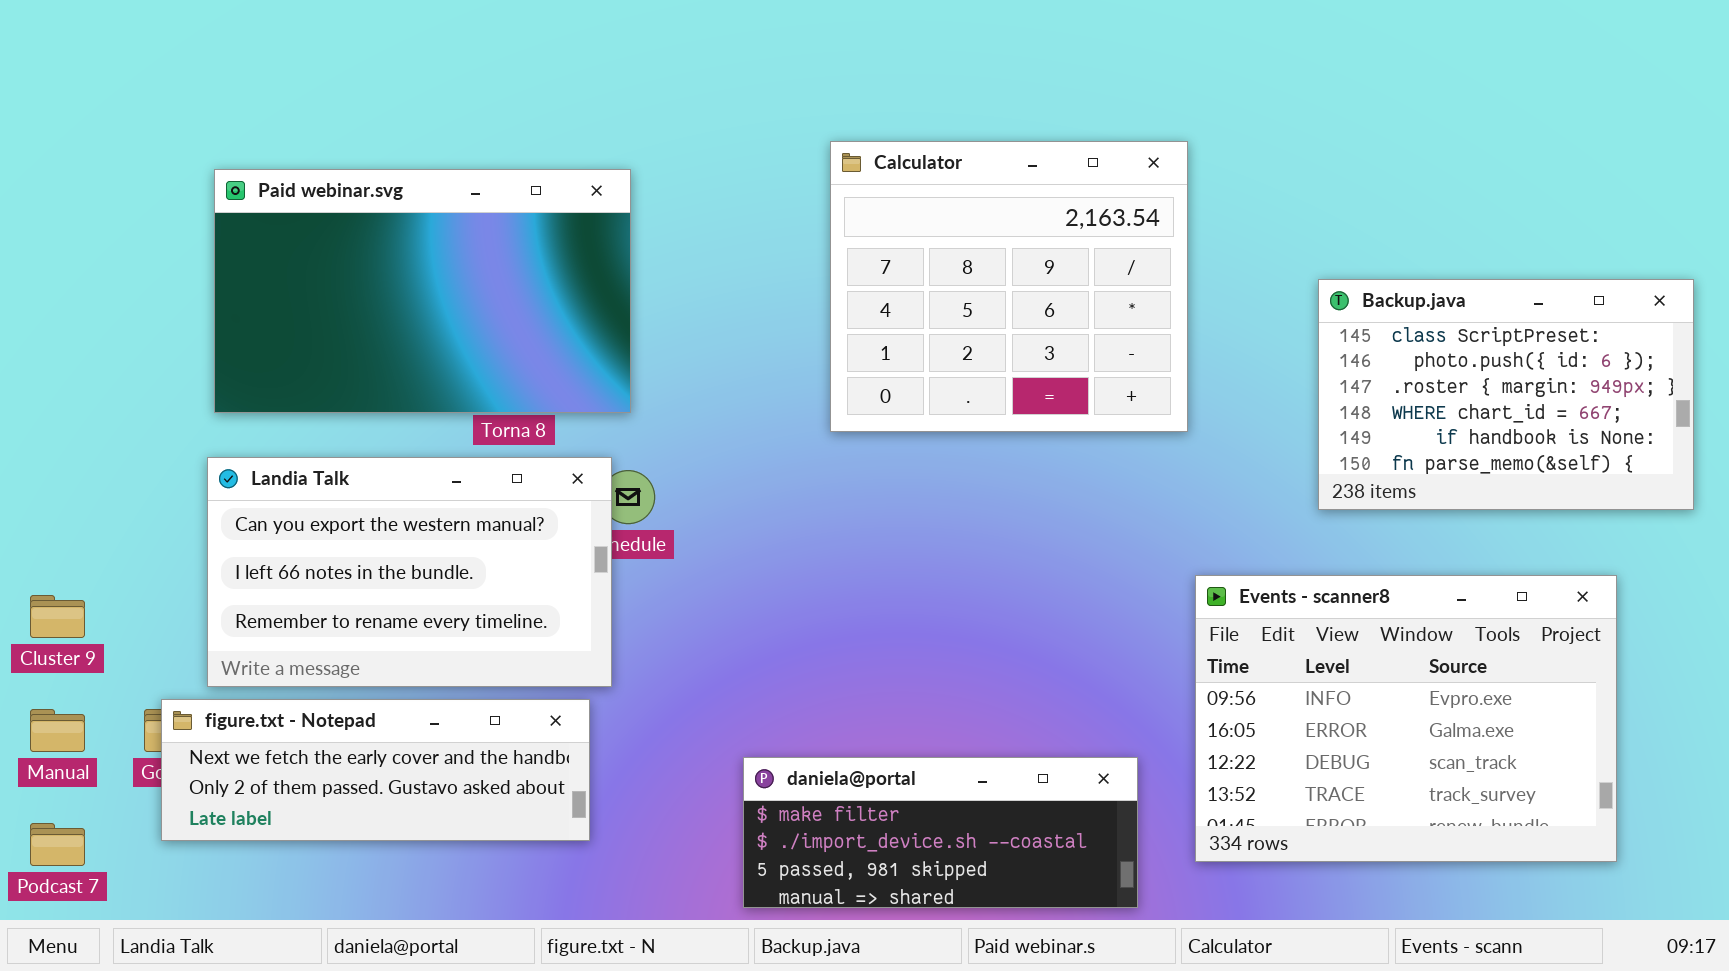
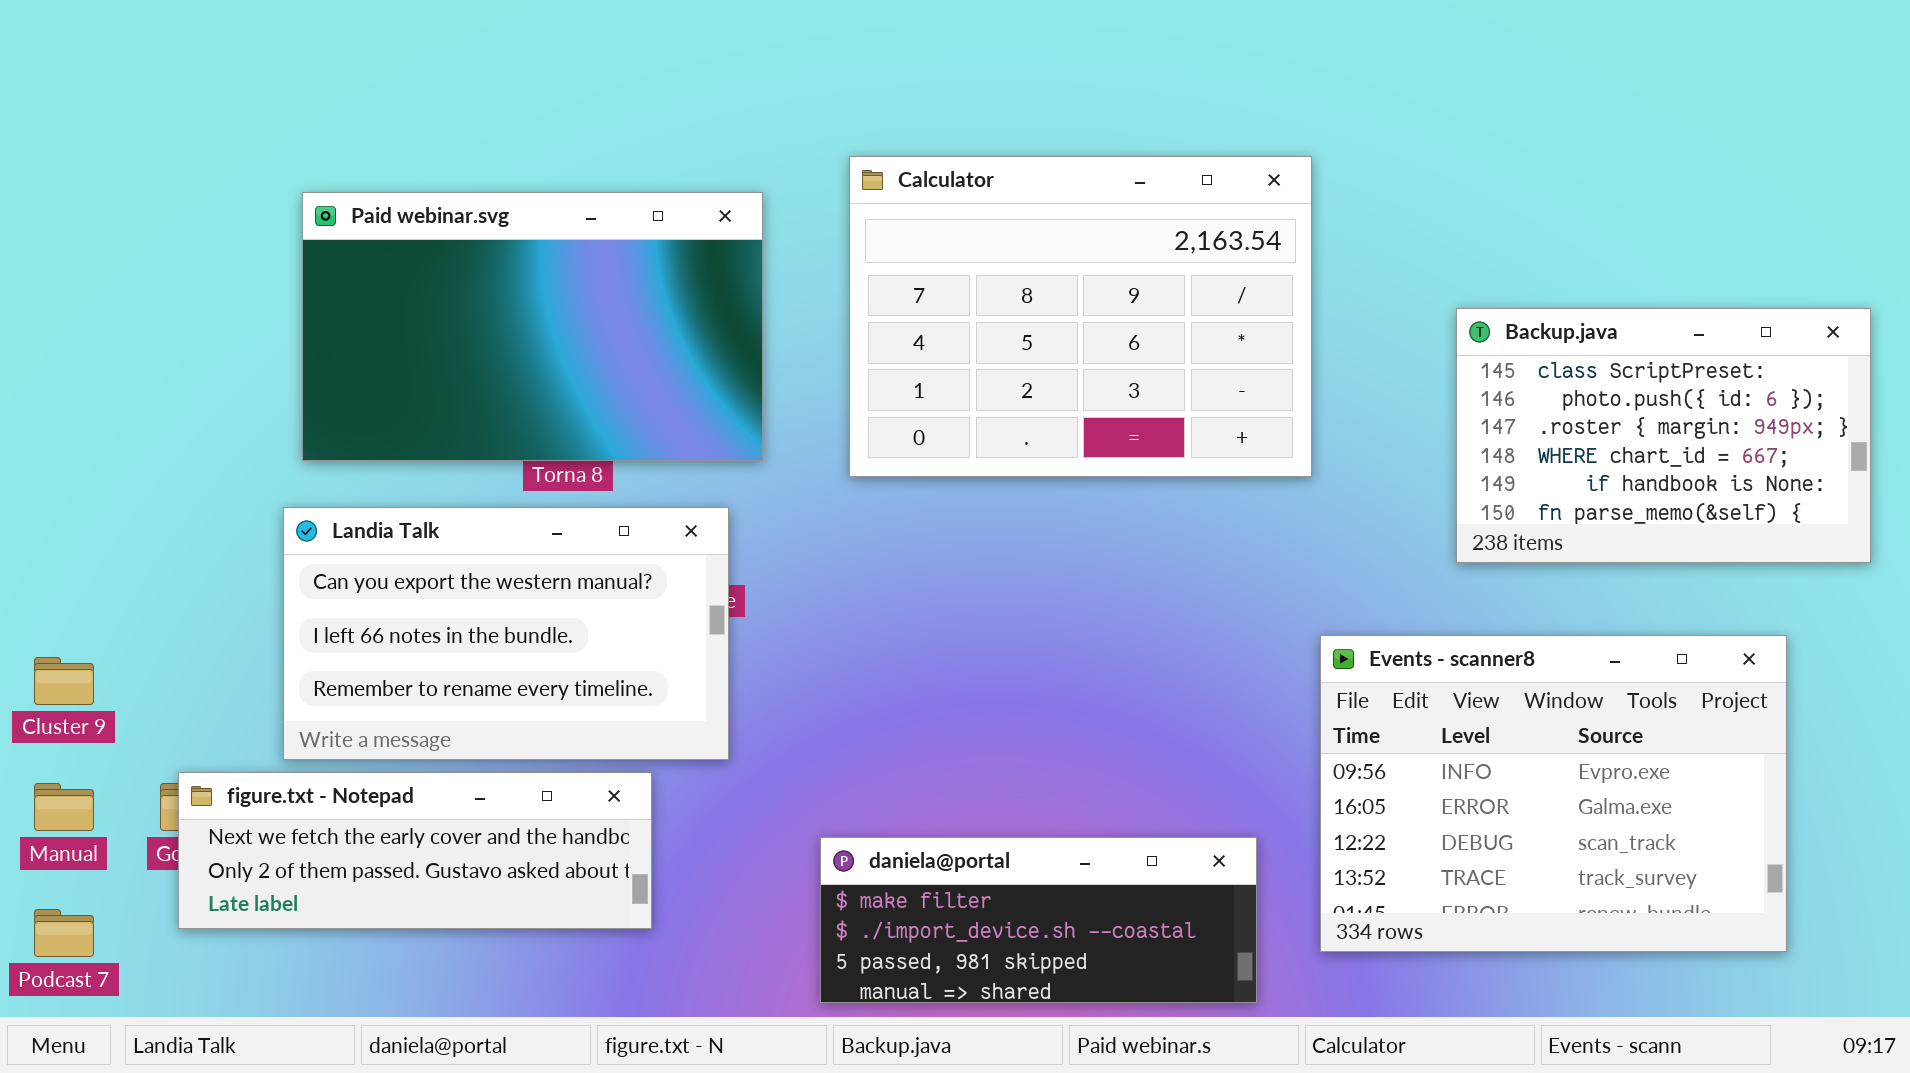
Calculator: [830,141,1188,432] -> [849,156,1312,477], resized
Paid webinar.svg: [214,169,631,413] -> [302,192,763,461], moved
Landia Talk: [207,457,612,687] -> [283,507,729,760], moved

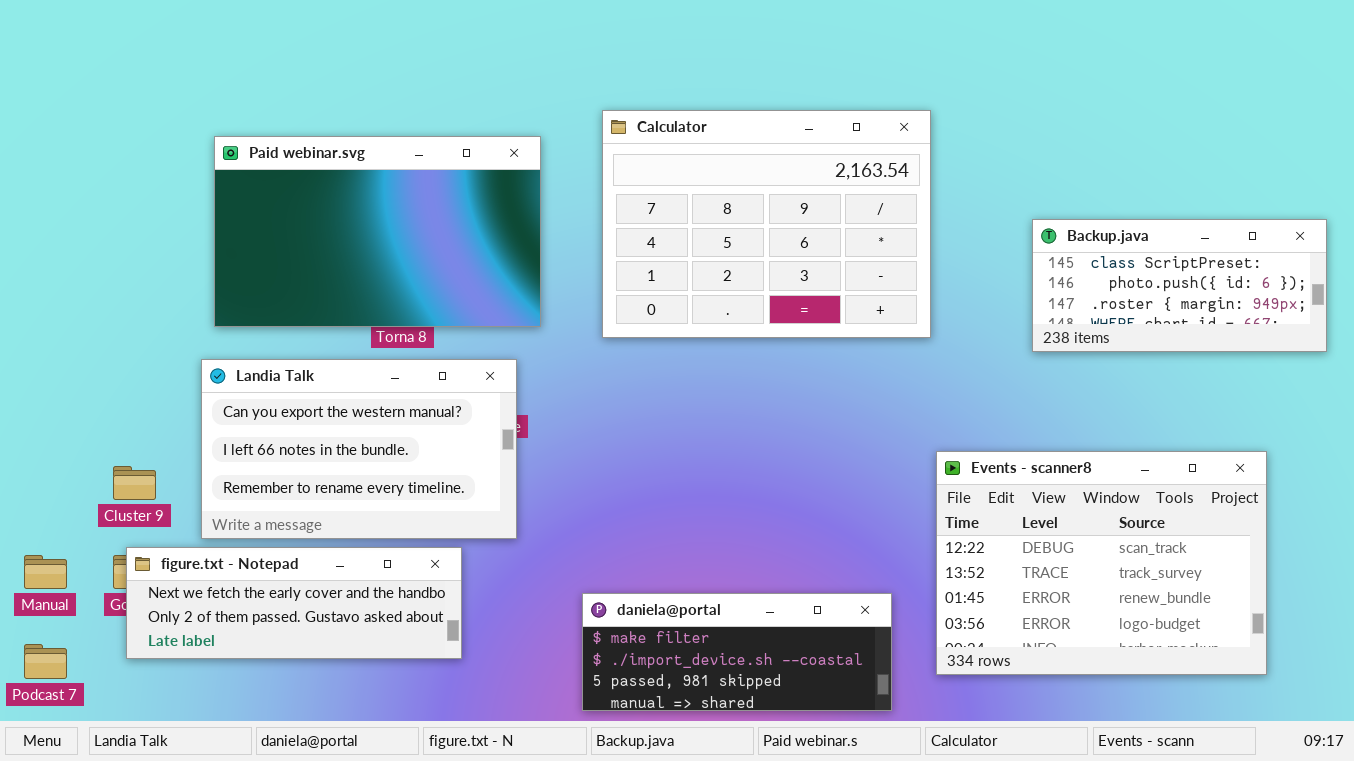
Backup.java: [1456,308,1871,563] -> [1032,219,1327,352], resized
Events - scanner8: [1320,635,1787,952] -> [936,451,1267,675], scrolled down 2 rows
Cluster 9: [34,657,94,705] -> [113,466,156,500], moved

